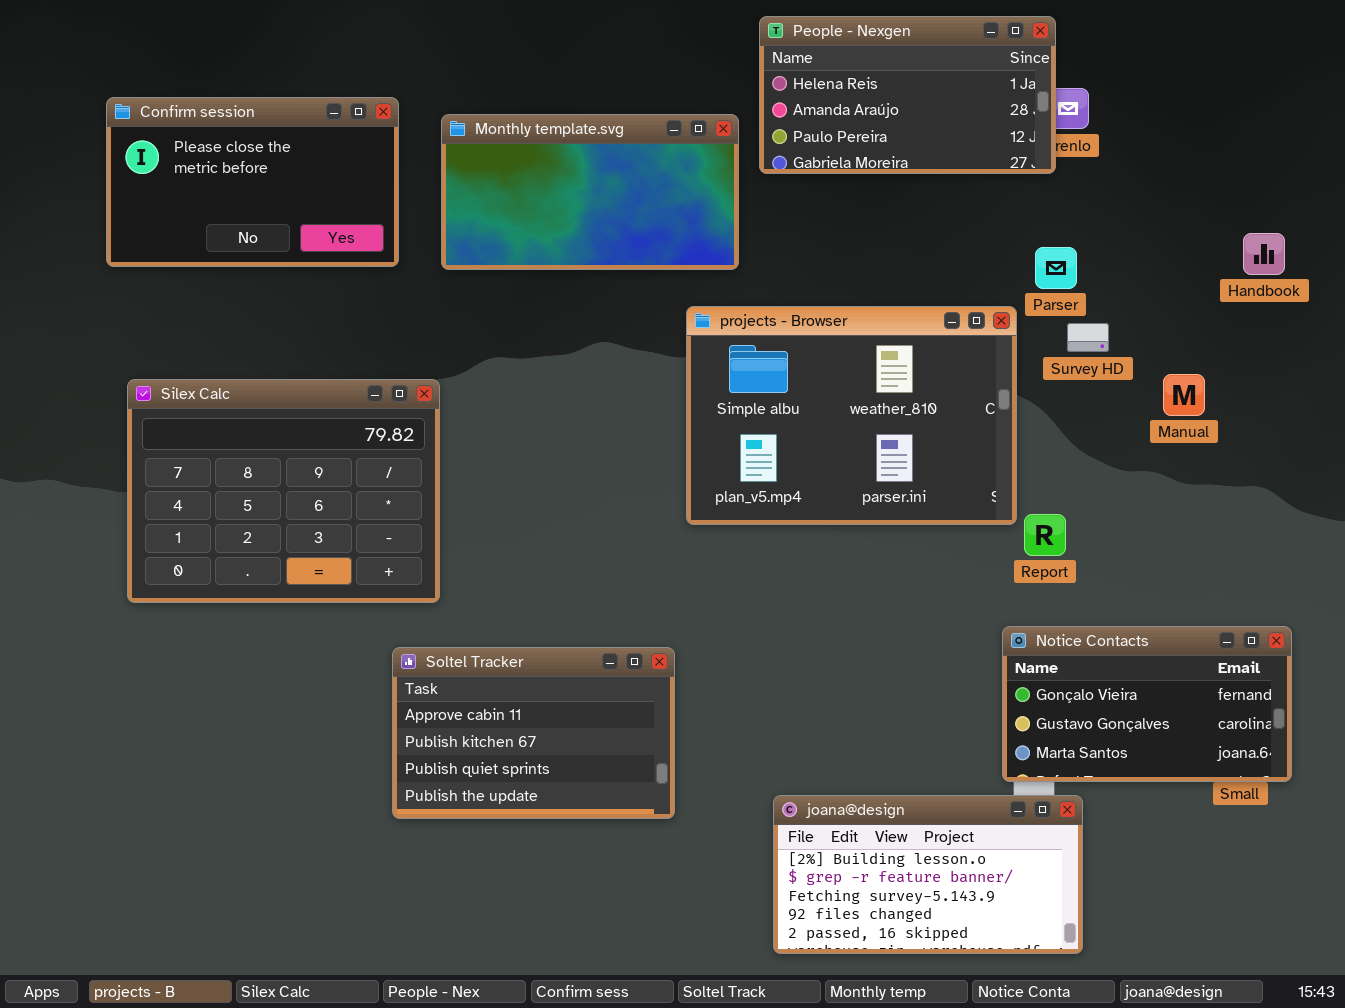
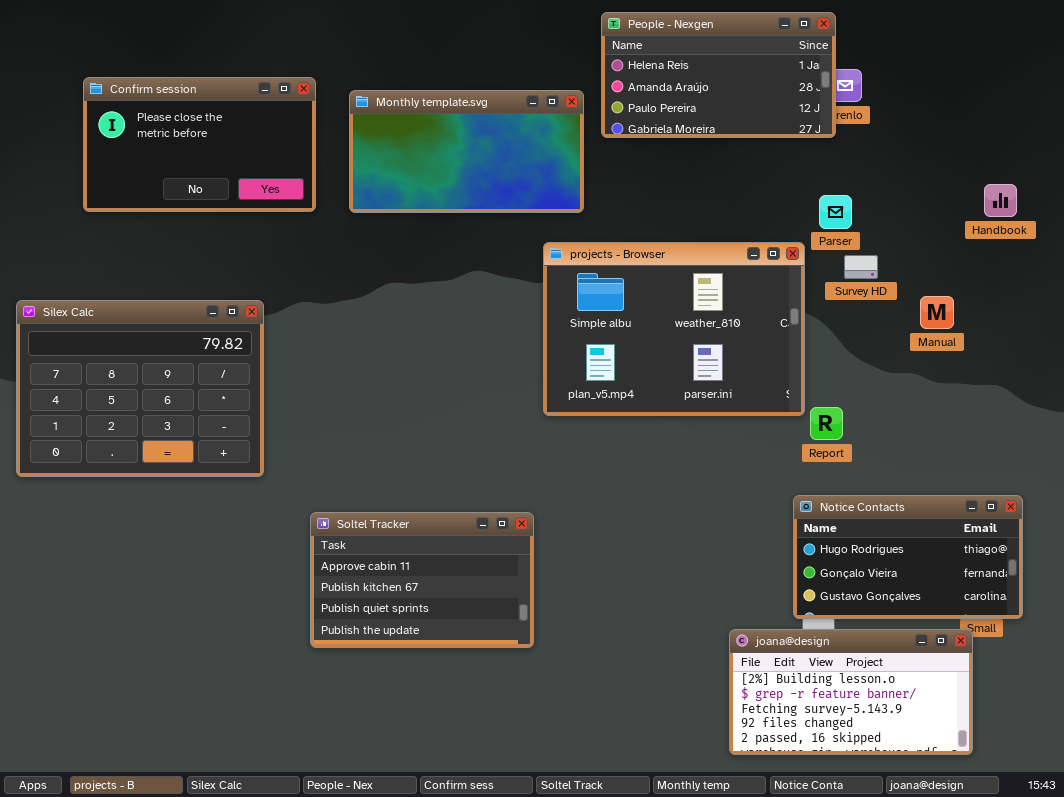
Silex Calc: [127,379,440,603] -> [16,300,264,477], moved
Notice Contacts: [1002,626,1292,782] -> [793,495,1023,619], scrolled up 1 row
joana@design: [773,795,1083,954] -> [729,629,973,755], moved

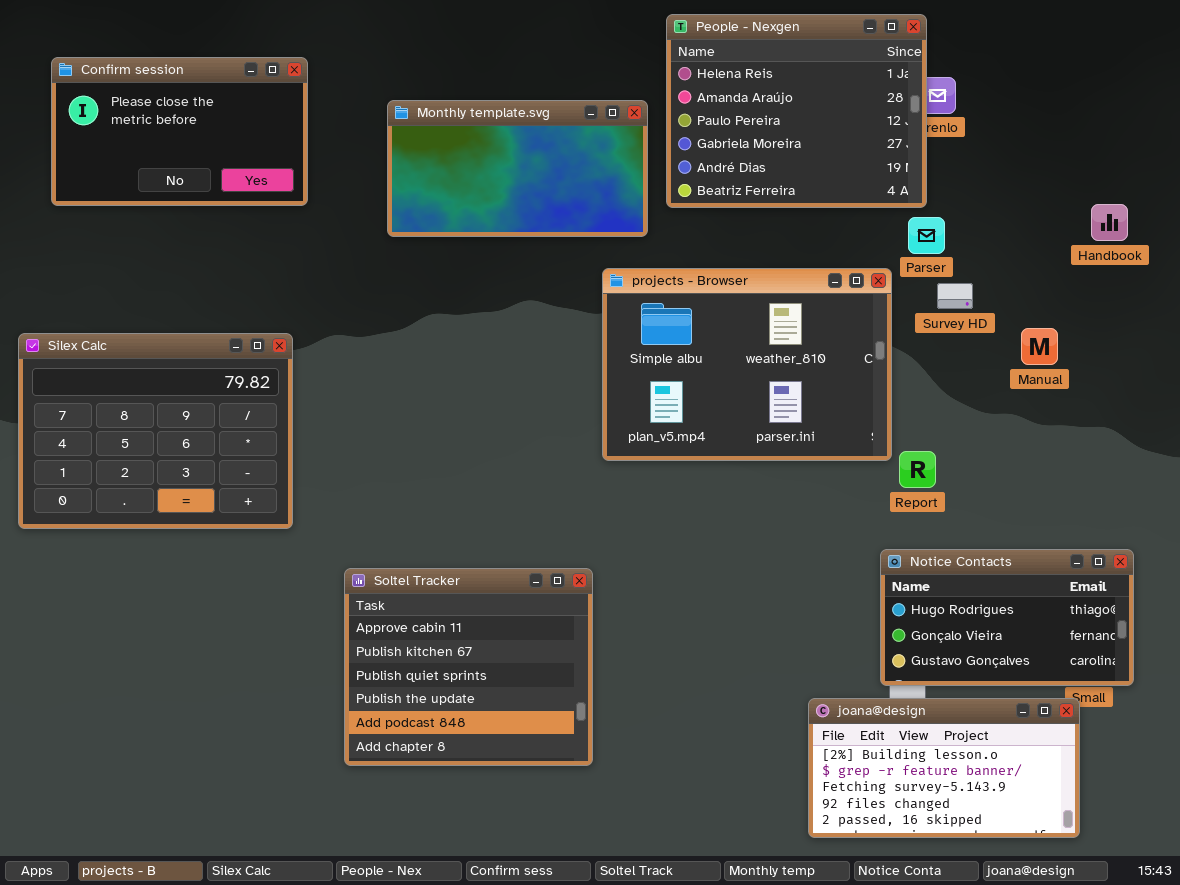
People - Nexgen: [601,12,836,138] -> [666,14,927,208], resized
Confirm session: [83,77,316,212] -> [51,57,308,206], moved
Soltel Tracker: [310,512,534,648] -> [344,568,593,766], resized

